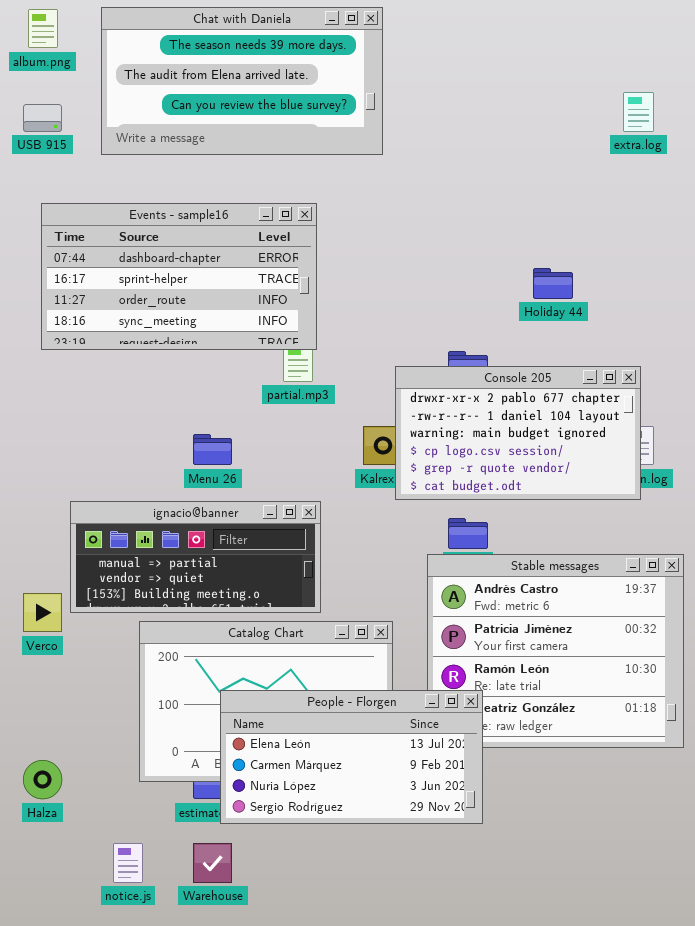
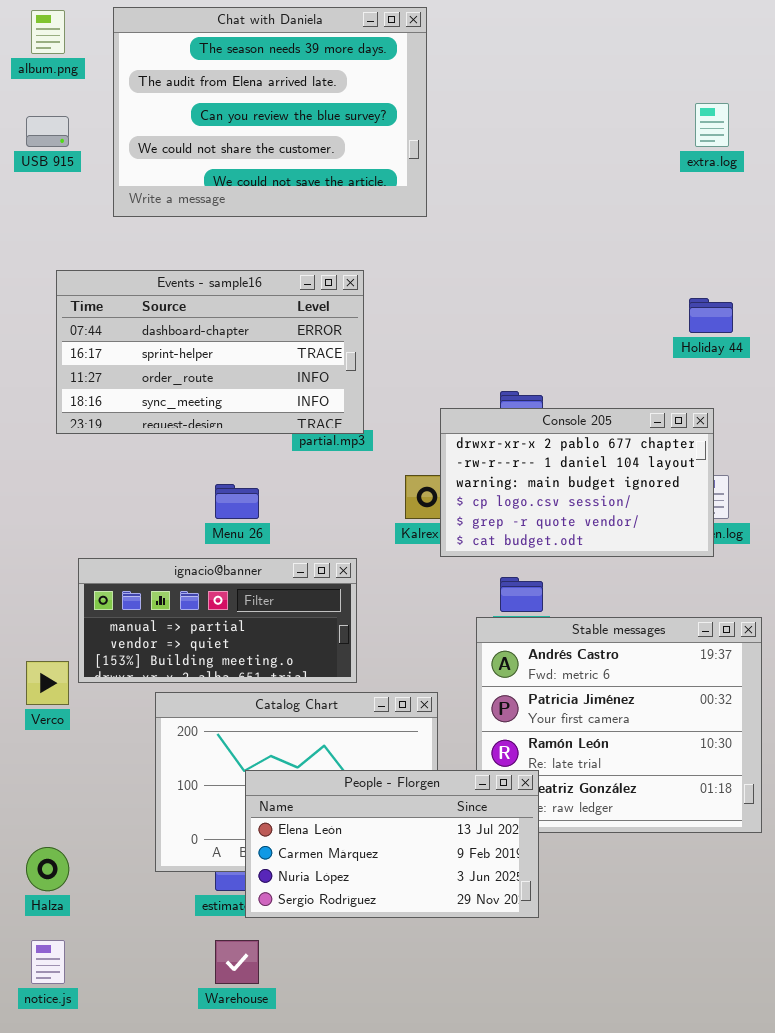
Chat with Daniela: [101,7,383,155] -> [113,7,427,217], resized
Events - sample16: [41,203,317,350] -> [56,270,364,434], moved
Holiday 44: [533,268,573,299] -> [689,298,733,333], moved
notice.js: [113,843,143,883] -> [31,940,65,984], moved

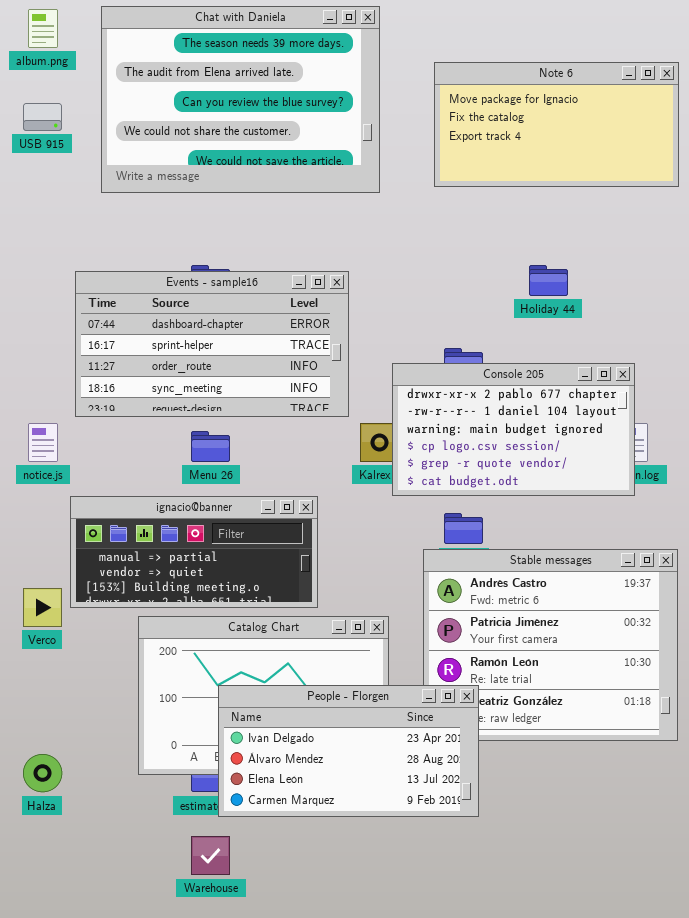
Note 6: none -> [434,62,679,187], opened
Events - sample16: [56,270,364,434] -> [75,271,349,417], moved
Holiday 44: [689,298,733,333] -> [529,265,568,296], moved
People - Florgen: [245,770,539,918] -> [218,685,479,817], scrolled up 2 rows
notice.js: [31,940,65,984] -> [28,423,58,462], moved

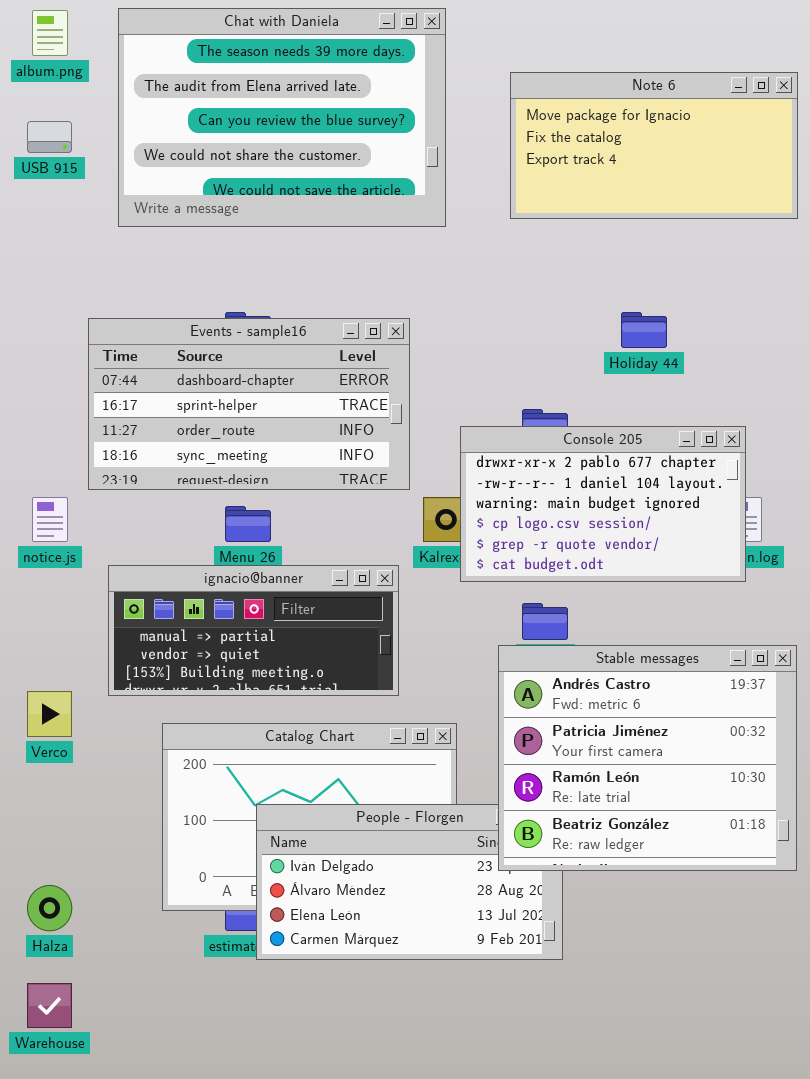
ignacio@banner: [70,496,318,608] -> [108,565,399,696], moved
Stable messages: [423,549,678,741] -> [498,645,797,871], raised
Warehouse: [191,836,230,875] -> [27,983,72,1028], moved

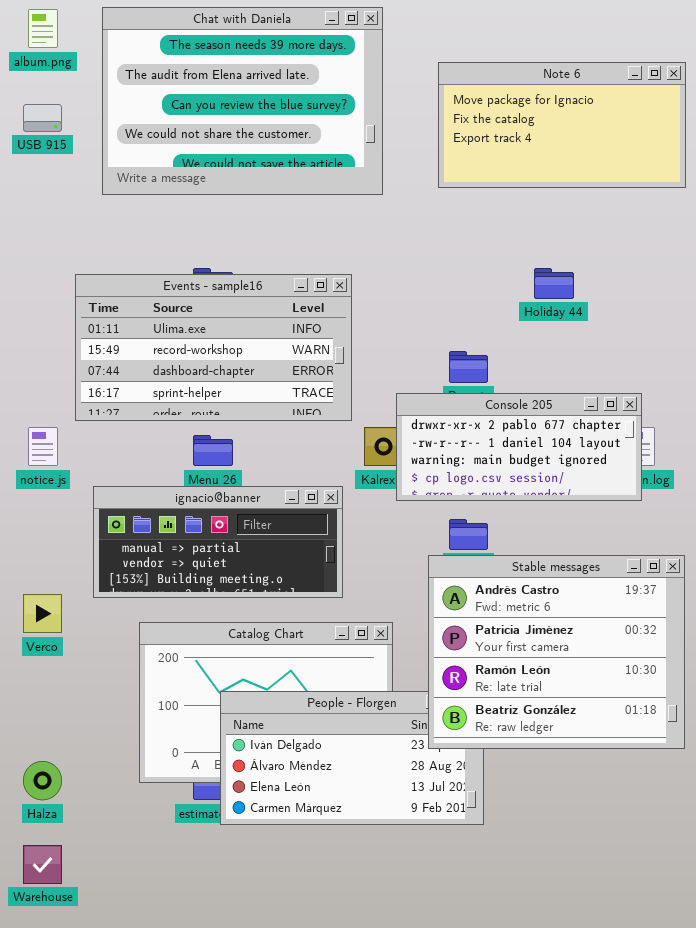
Events - sample16: [88,318,410,490] -> [75,274,352,421], scrolled up 2 rows
Console 205: [460,426,746,582] -> [396,393,642,501], resized

